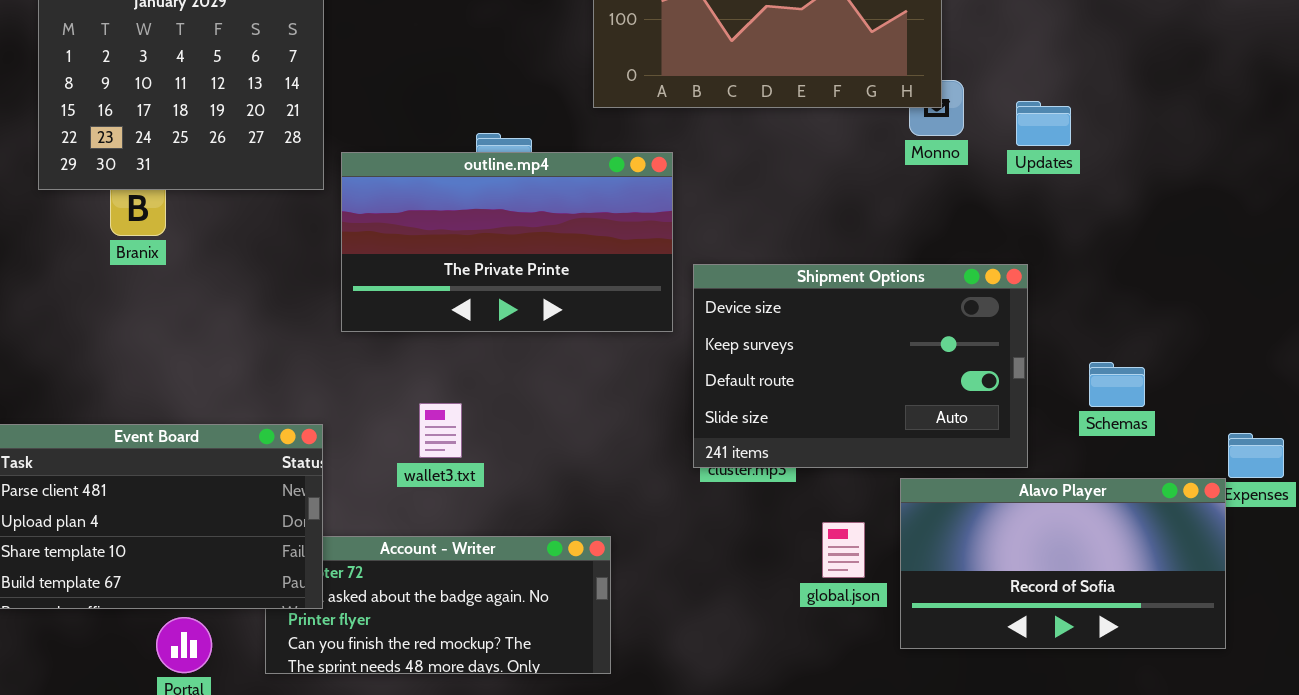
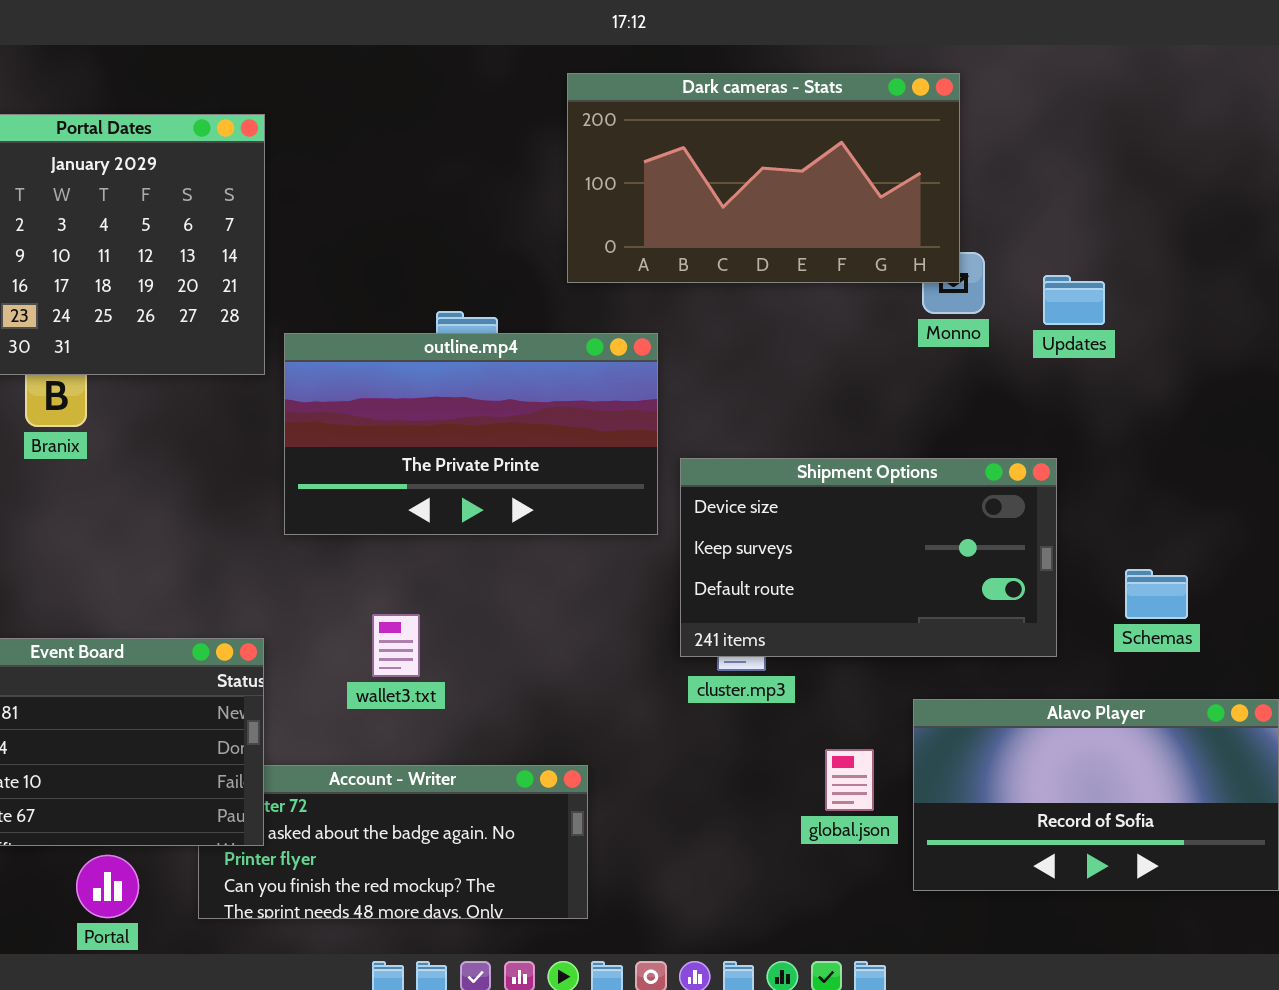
Shipment Options: [693,264,1028,468] -> [680,458,1057,657], resized

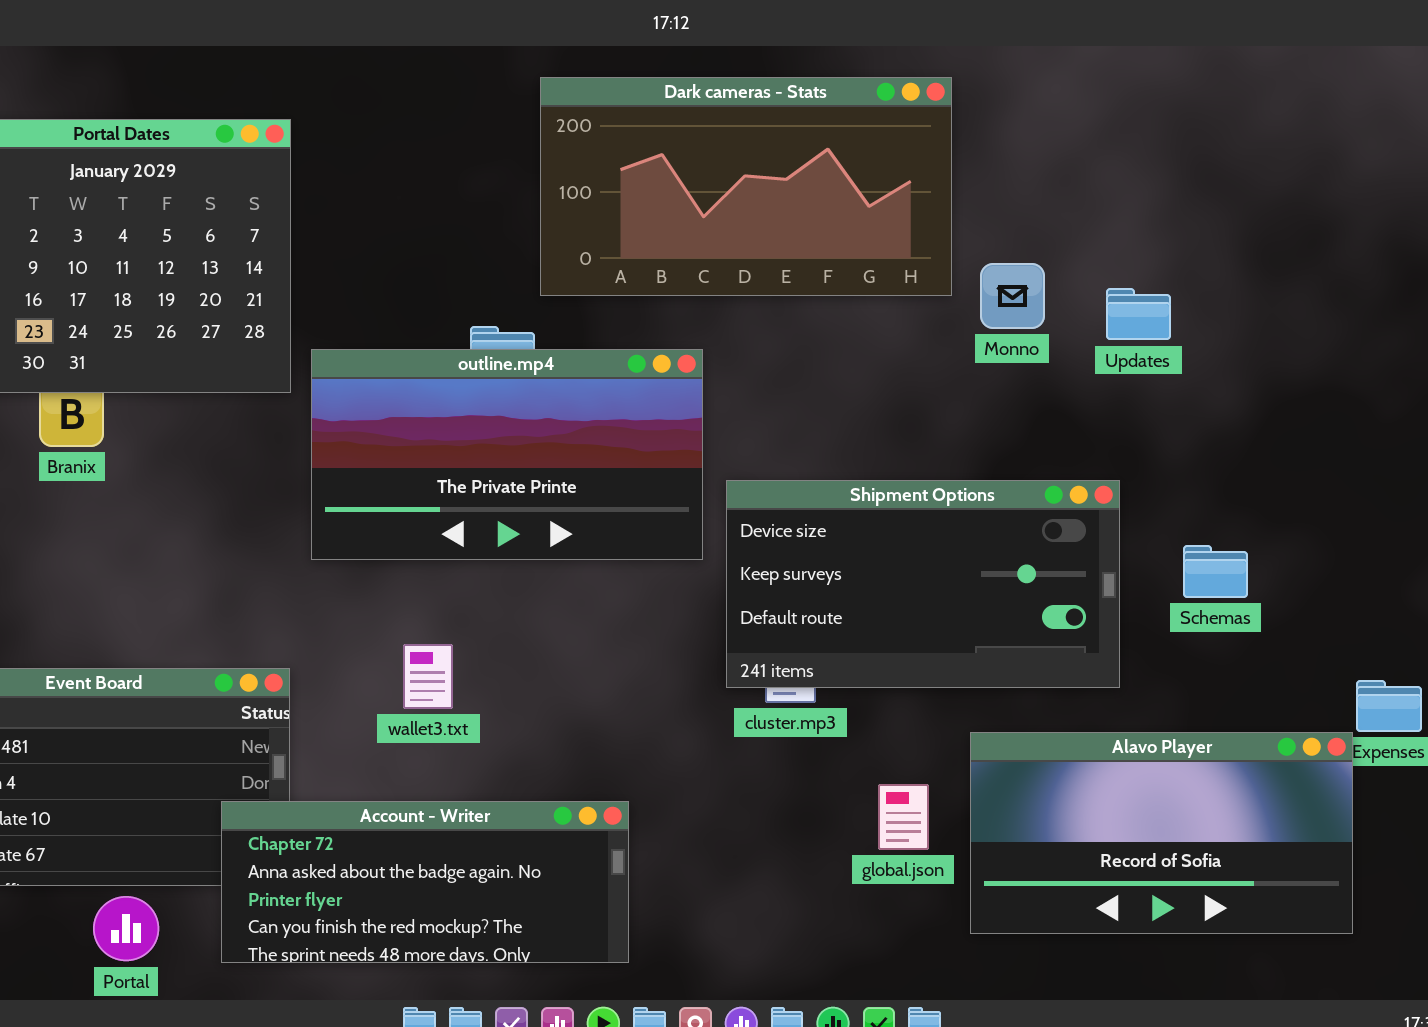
Dark cameras - Stats: [567,73,960,283] -> [540,77,952,296], moved
Schemas: [1125,569,1188,619] -> [1183,545,1248,598], moved
Account - Writer: [198,765,588,919] -> [221,801,629,963], raised

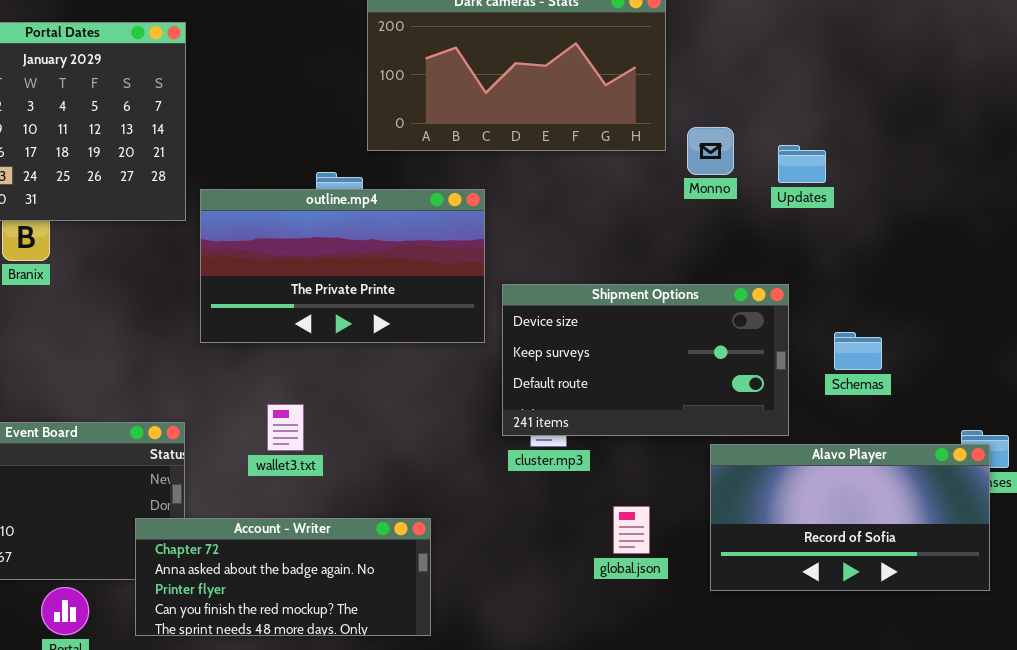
Alavo Player: [970,732,1353,934] -> [710,444,990,591], moved

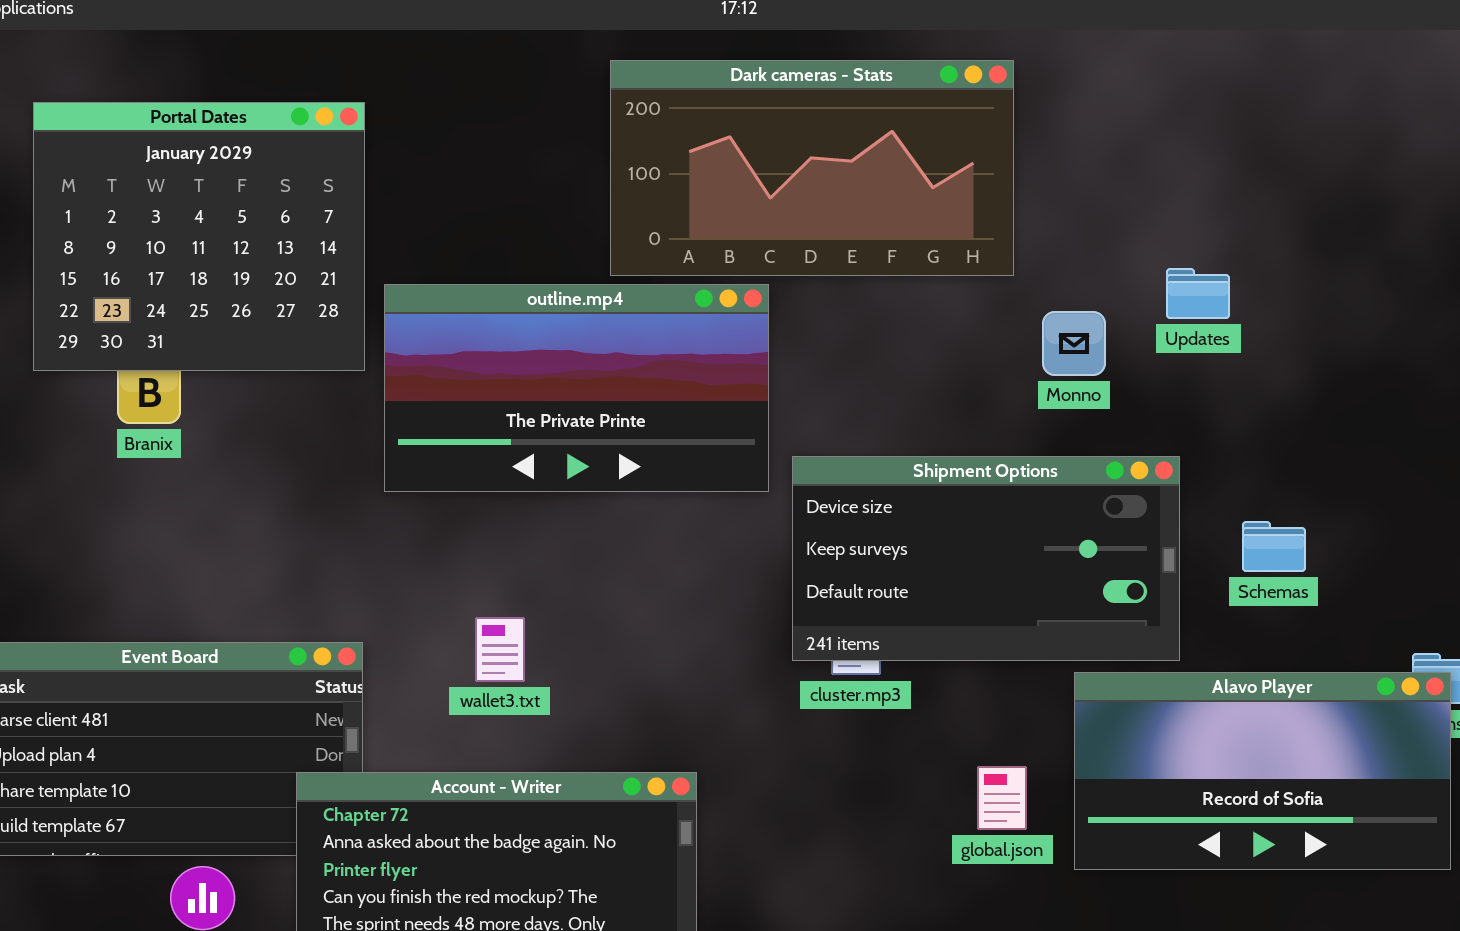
Monno: [687,127,734,175] -> [1042,311,1106,376], moved
outline.mp4: [200,189,485,343] -> [384,284,769,492], moved
global.json: [613,506,650,554] -> [977,766,1027,830], moved

